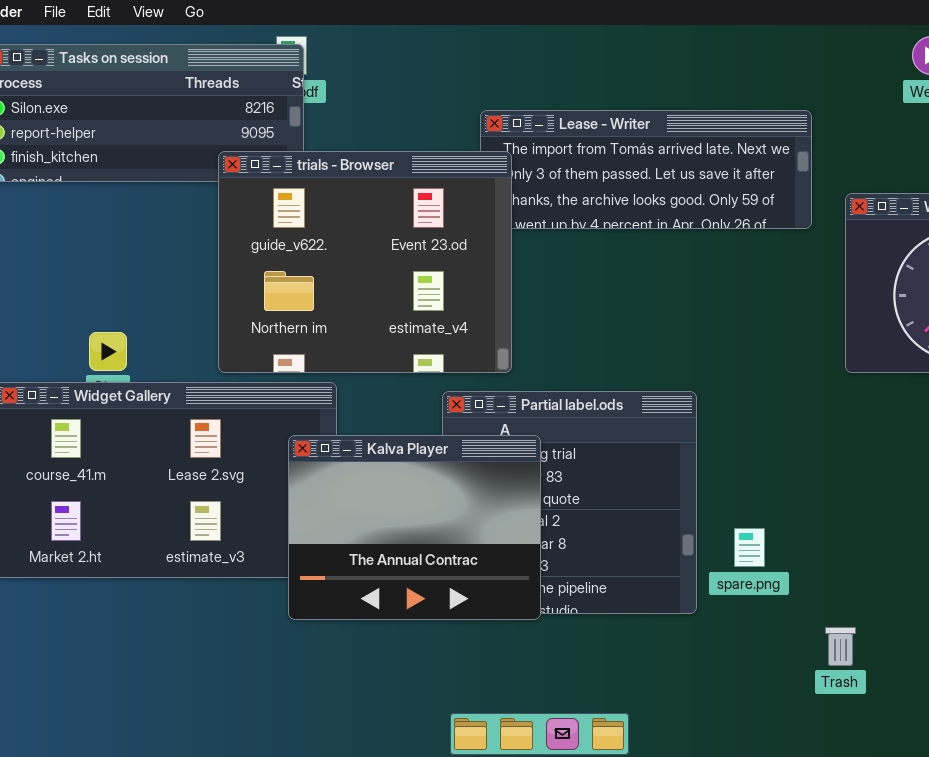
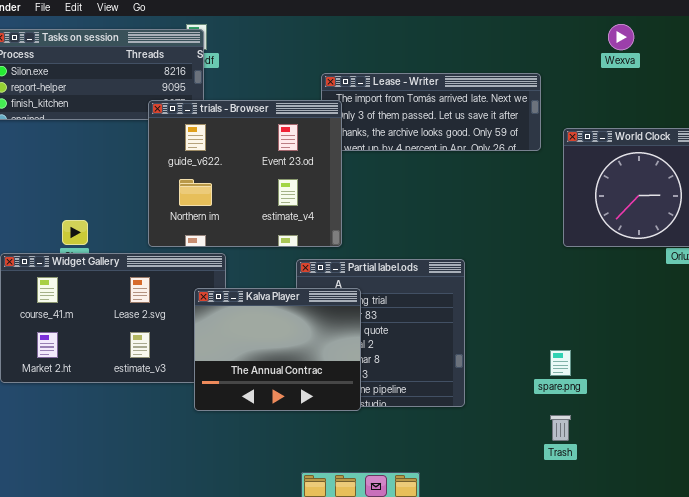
spare.png: [734,528,765,567] -> [550,350,571,376], moved

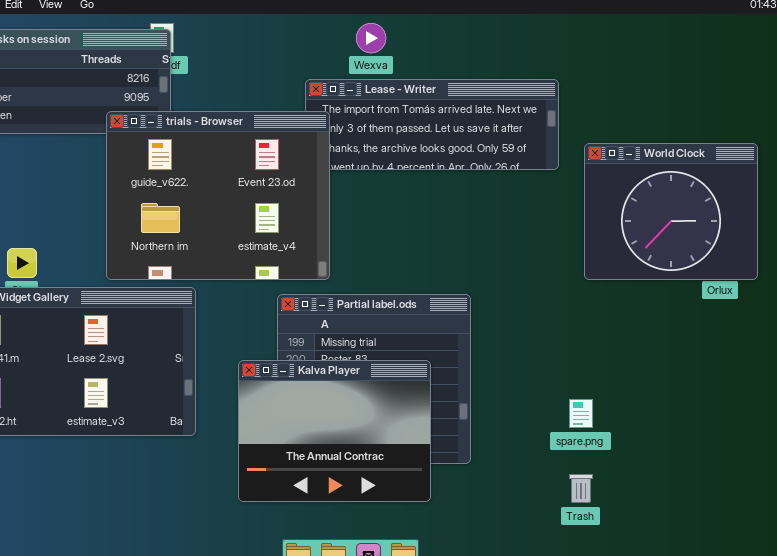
Wexva: [608,24,634,50] -> [356,23,386,53], moved
Kalva Player: [194,288,361,411] -> [238,360,431,502], moved

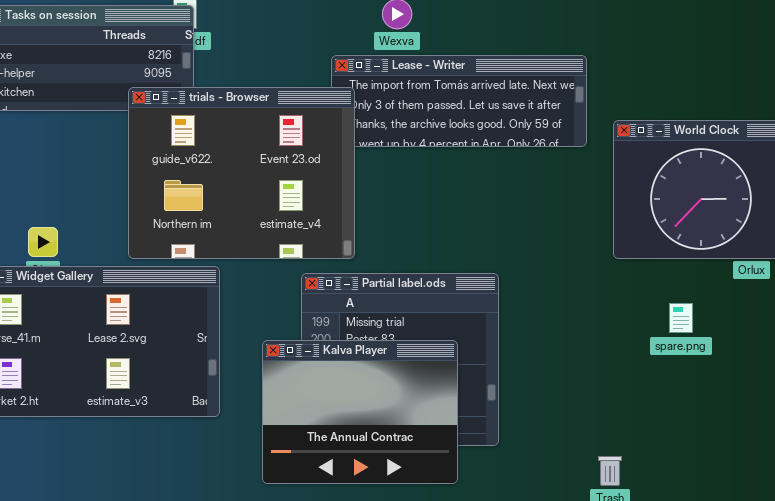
spare.png: [569,399,593,428] -> [669,303,693,333], moved

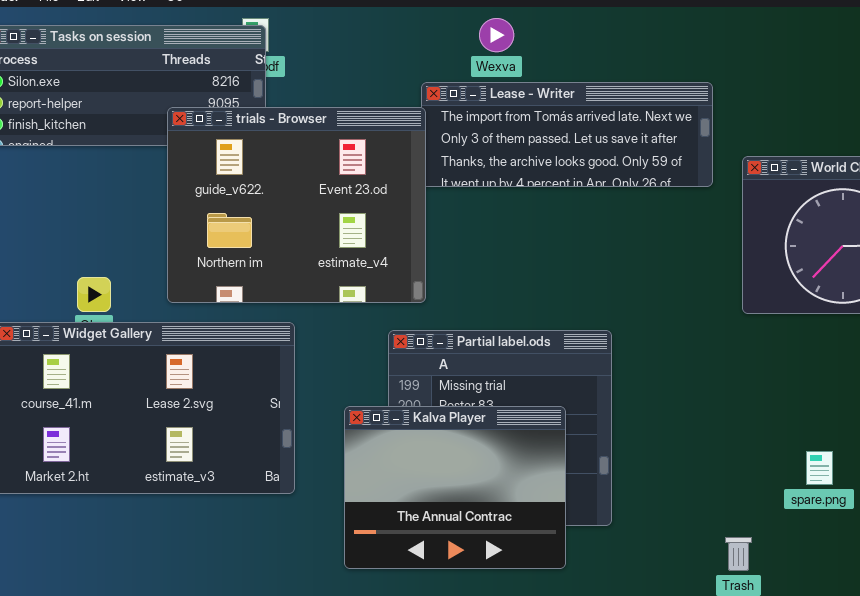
trials - Browser: [128,87,355,259] -> [167,107,426,303], moved
spare.png: [669,303,693,333] -> [806,451,833,485], moved

